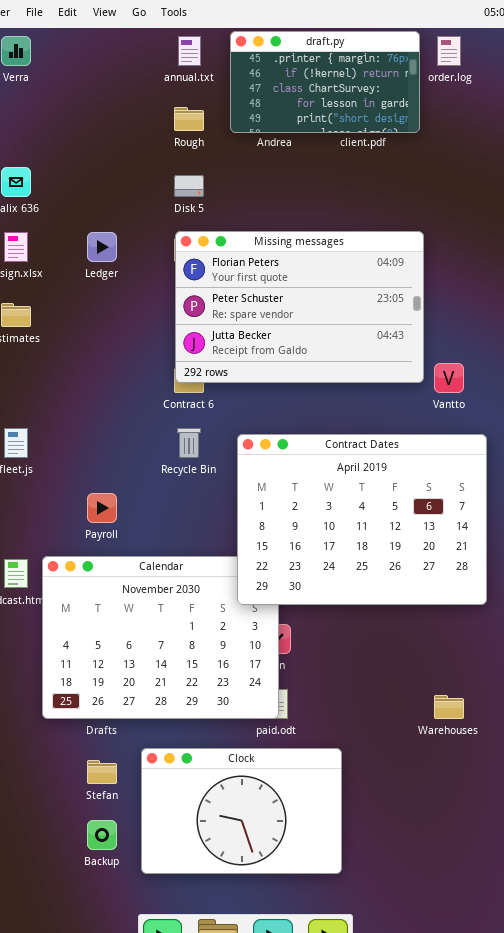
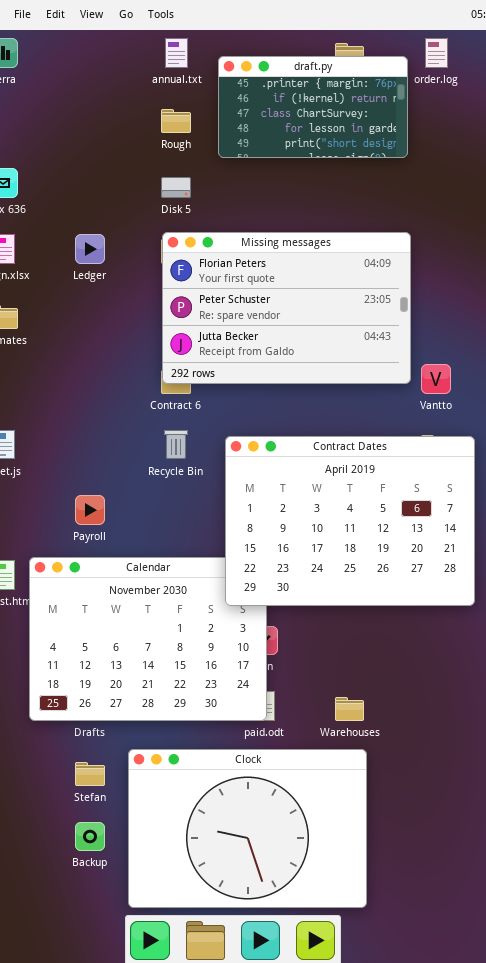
draft.py: [230,31,420,133] -> [218,56,408,158], moved
Warehouses: [434,695,464,719] -> [335,697,364,721], moved
Clock: [141,748,342,874] -> [128,749,367,908], resized

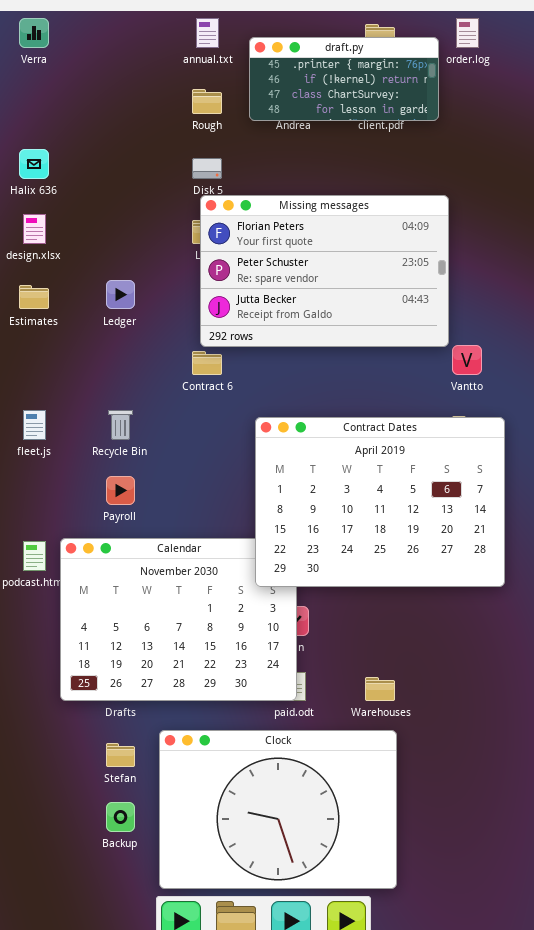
draft.py: [218,56,408,158] -> [249,37,439,121], resized
Missing messages: [162,232,411,384] -> [200,195,449,347], moved
Ledger: [75,234,105,264] -> [106,280,135,309], moved
Recycle Bin: [164,430,188,459] -> [108,410,133,440], moved

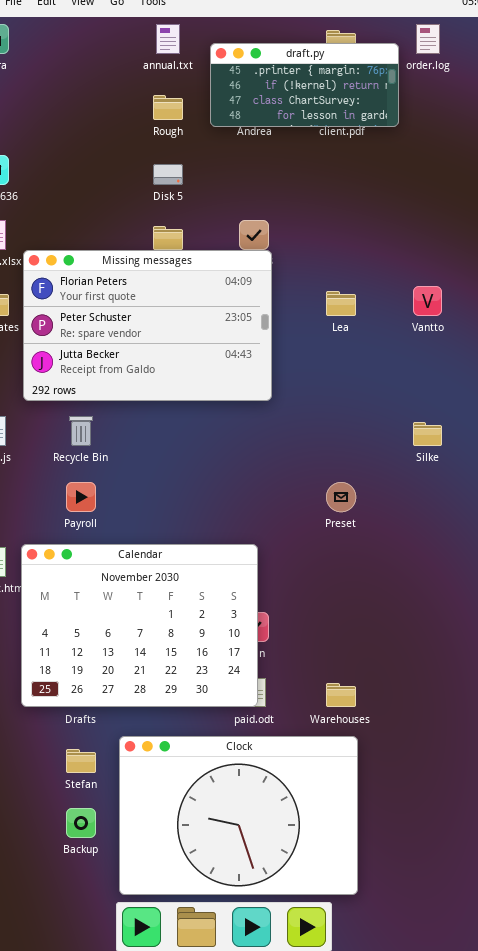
Missing messages: [200,195,449,347] -> [23,250,272,401], moved
Vantto: [452,345,482,375] -> [413,286,442,316], moved
Contract Dates: [255,417,505,587] -> none, closed

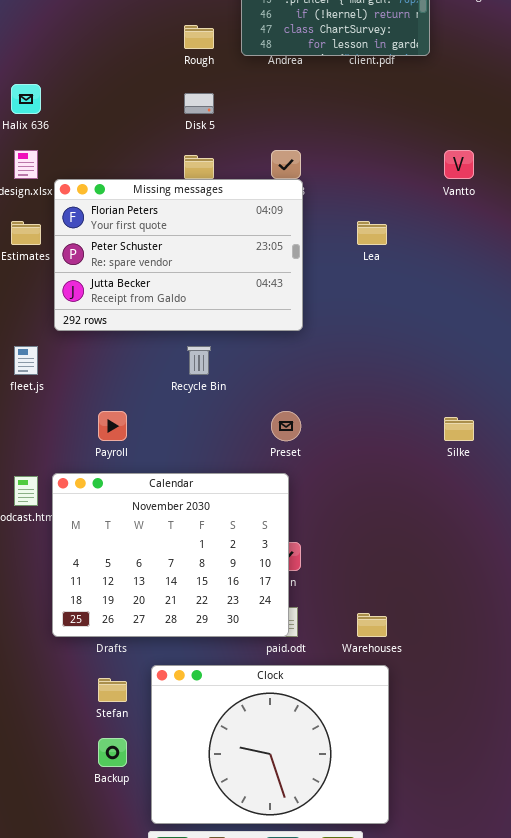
Vantto: [413,286,442,316] -> [444,150,474,179], moved
Recycle Bin: [69,416,93,446] -> [187,346,211,375], moved
Silke: [413,422,442,446] -> [444,417,474,441], moved
Preset: [326,482,356,512] -> [271,411,301,441], moved

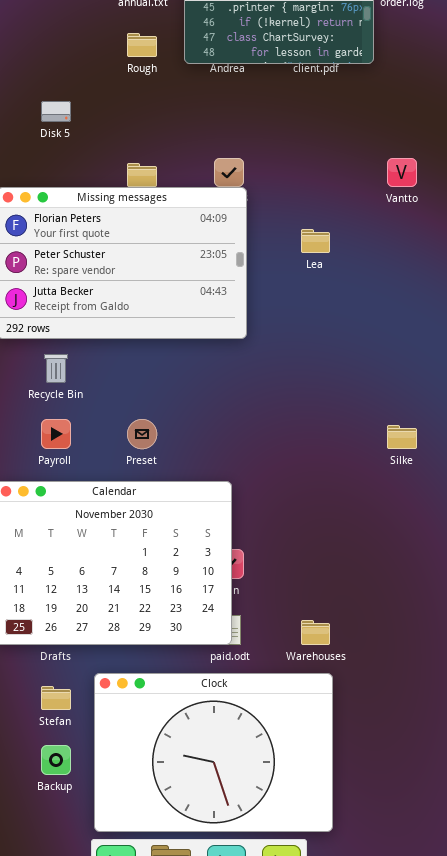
Disk 5: [184,93,214,114] -> [41,101,71,122], moved
Recycle Bin: [187,346,211,375] -> [44,354,68,383], moved
Preset: [271,411,301,441] -> [127,419,157,449], moved

